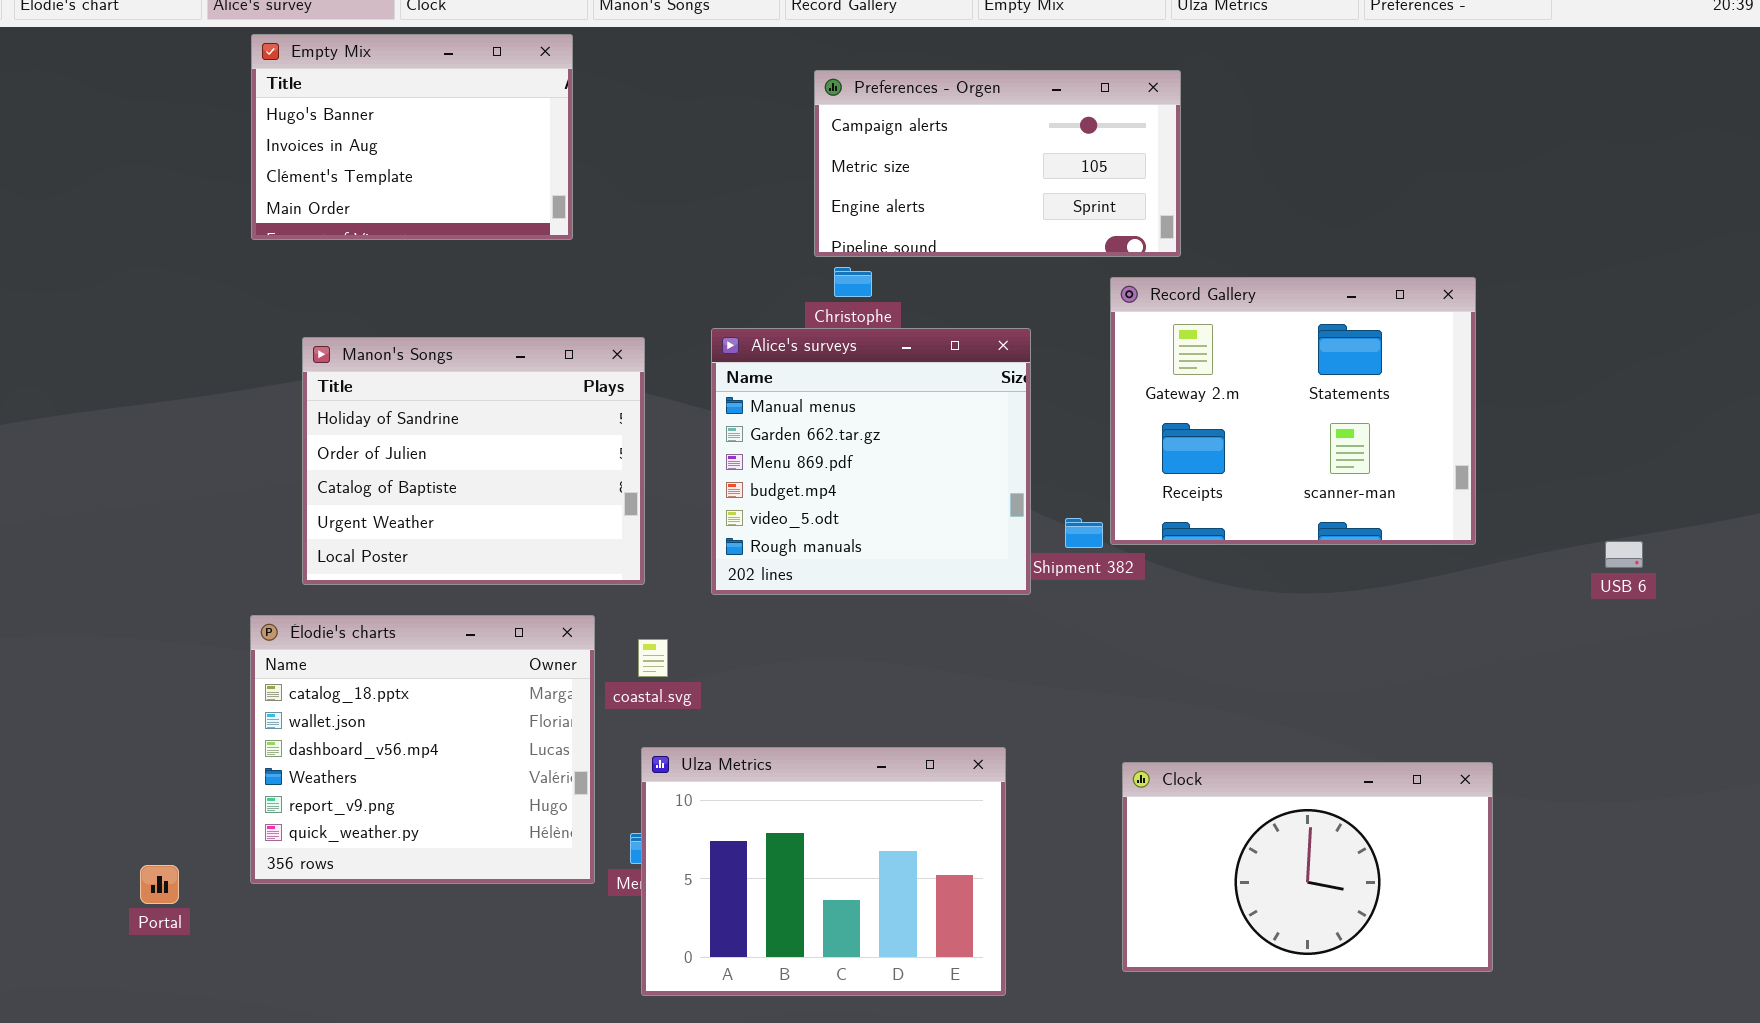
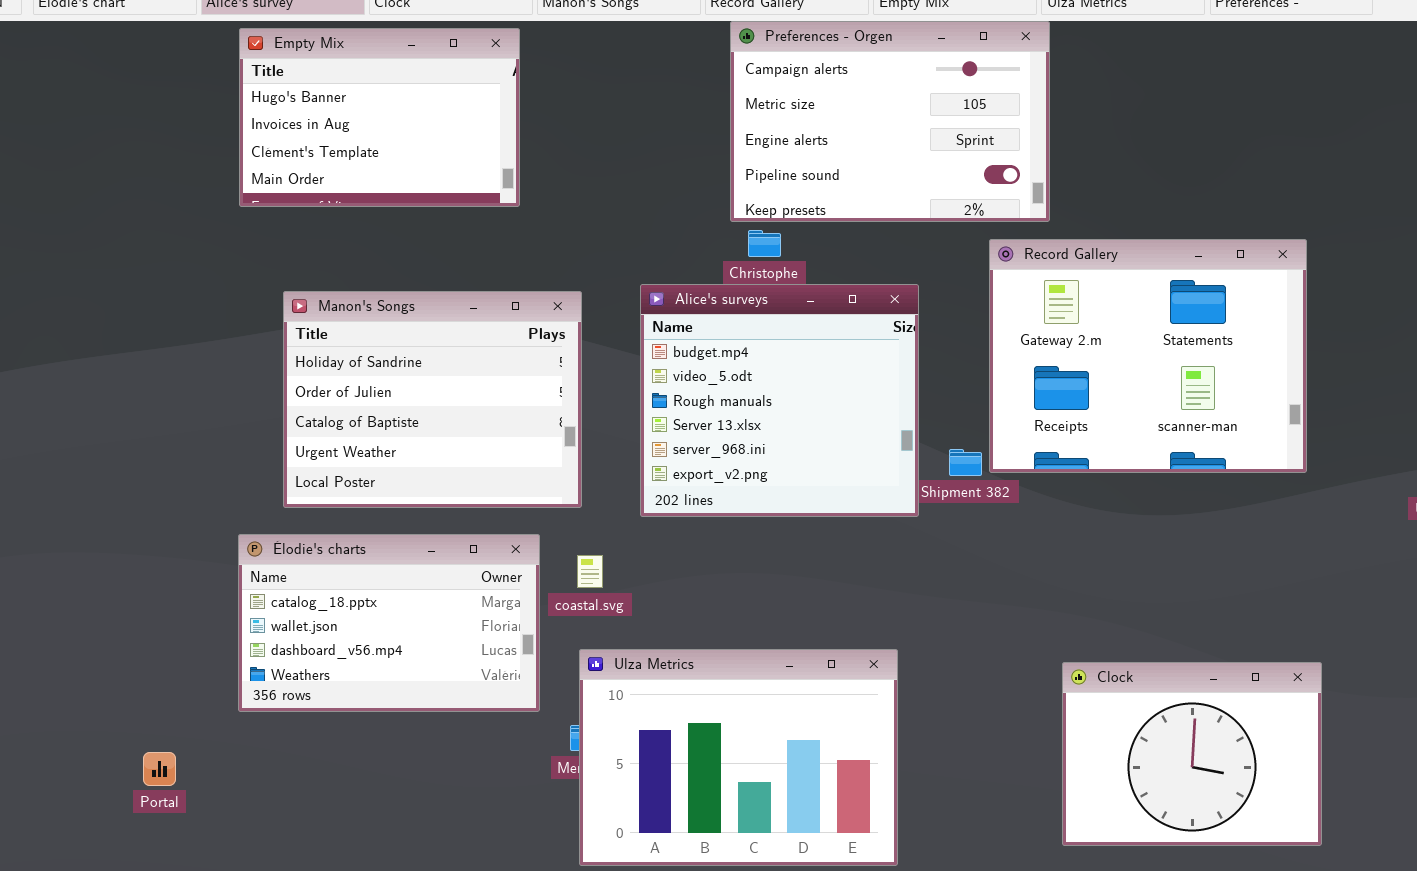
Preferences - Orgen: [814,70,1181,257] -> [730,21,1050,222], resized
Alice's surveys: [711,328,1031,595] -> [640,284,919,517], scrolled down 3 rows
Élodie's charts: [250,615,595,884] -> [238,534,540,712], resized
Clock: [1122,762,1493,972] -> [1062,662,1322,846], resized

